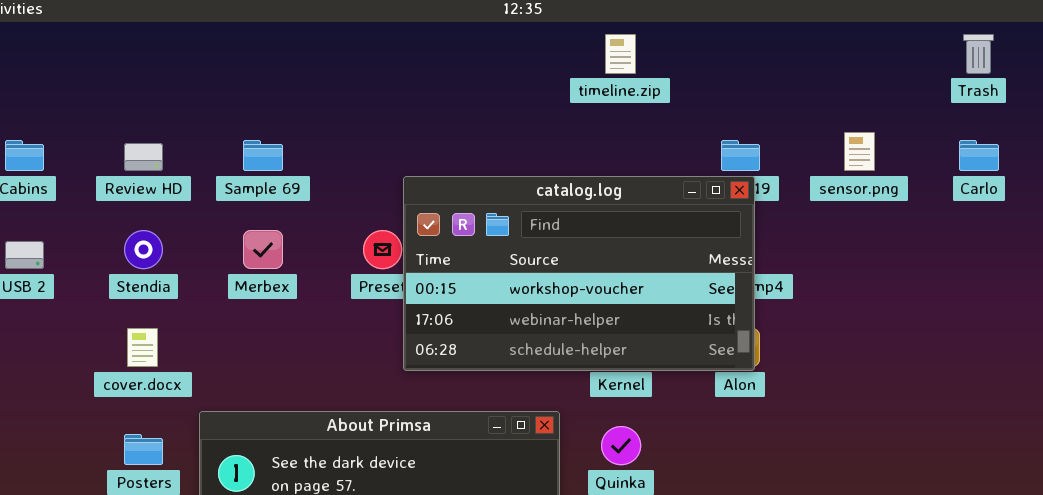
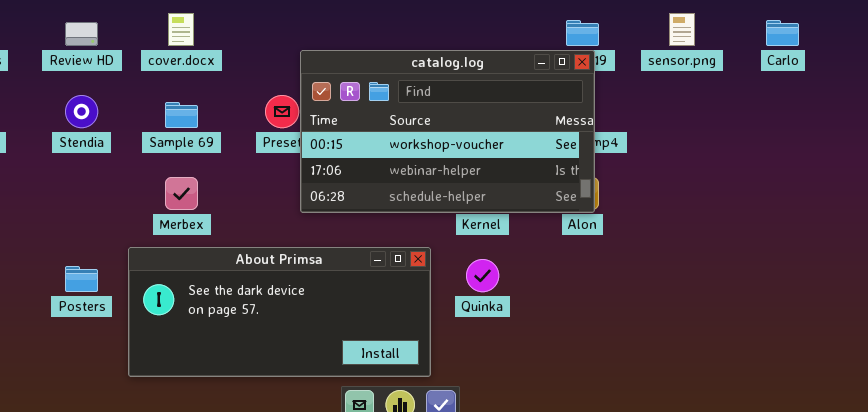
Sample 69: [243,140,283,171] -> [165,102,198,128], moved
Merbex: [243,230,283,269] -> [165,177,198,210], moved
cover.docx: [127,328,158,367] -> [168,13,194,46], moved

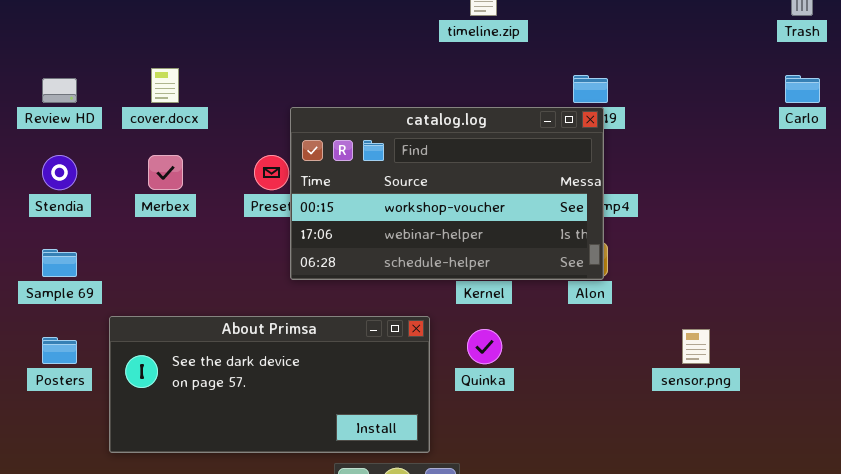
sensor.png: [669,13,695,46] -> [682,329,710,364], moved
Sample 69: [165,102,198,128] -> [42,249,77,277], moved
Merbex: [165,177,198,210] -> [148,155,183,190], moved

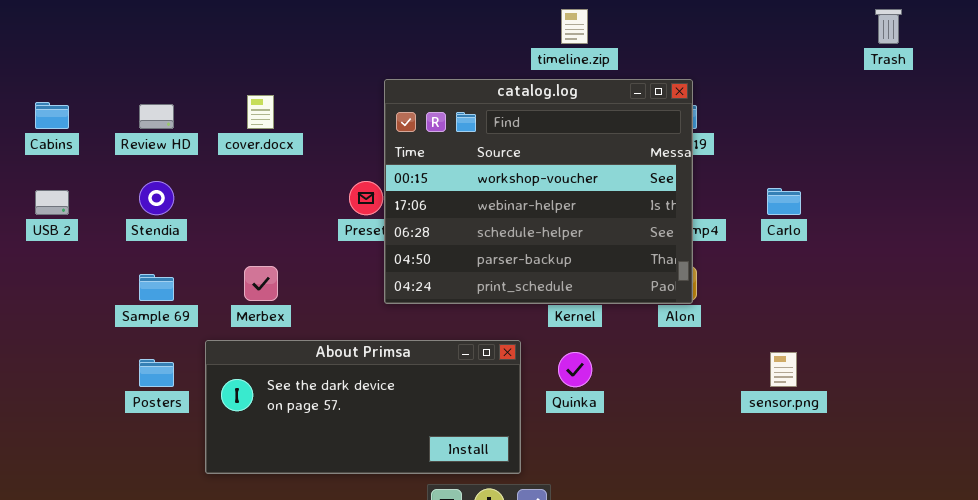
Carlo: [785,75,820,103] -> [767,188,801,215], moved
catalog.log: [290,107,604,280] -> [384,79,693,304], resized
Merbex: [148,155,183,190] -> [244,266,278,301], moved

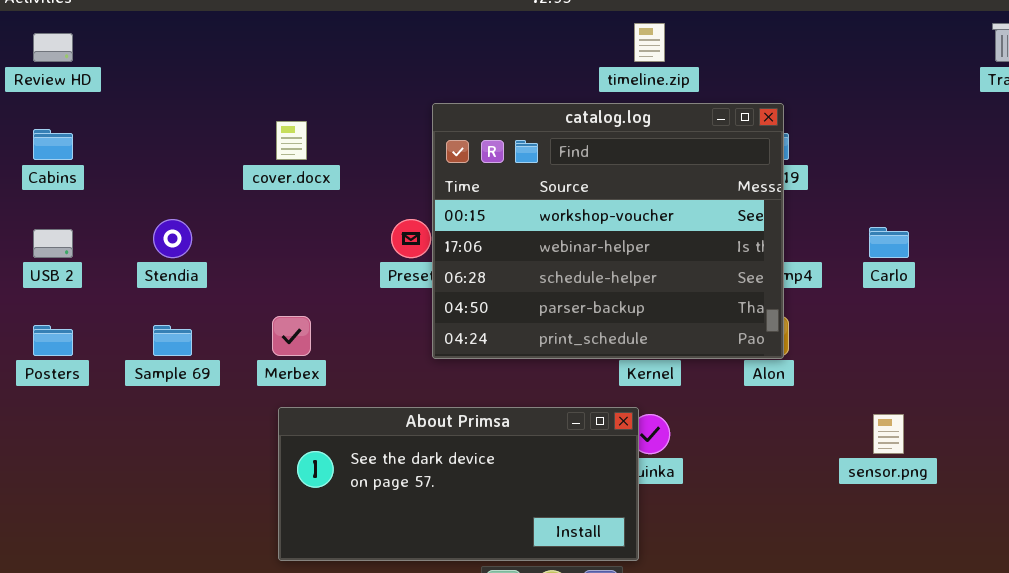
Review HD: [139,104,174,129] -> [33,33,73,62], moved
About Primsa: [205,340,521,474] -> [278,407,639,561], moved
Posters: [139,359,174,387] -> [33,325,73,356], moved

